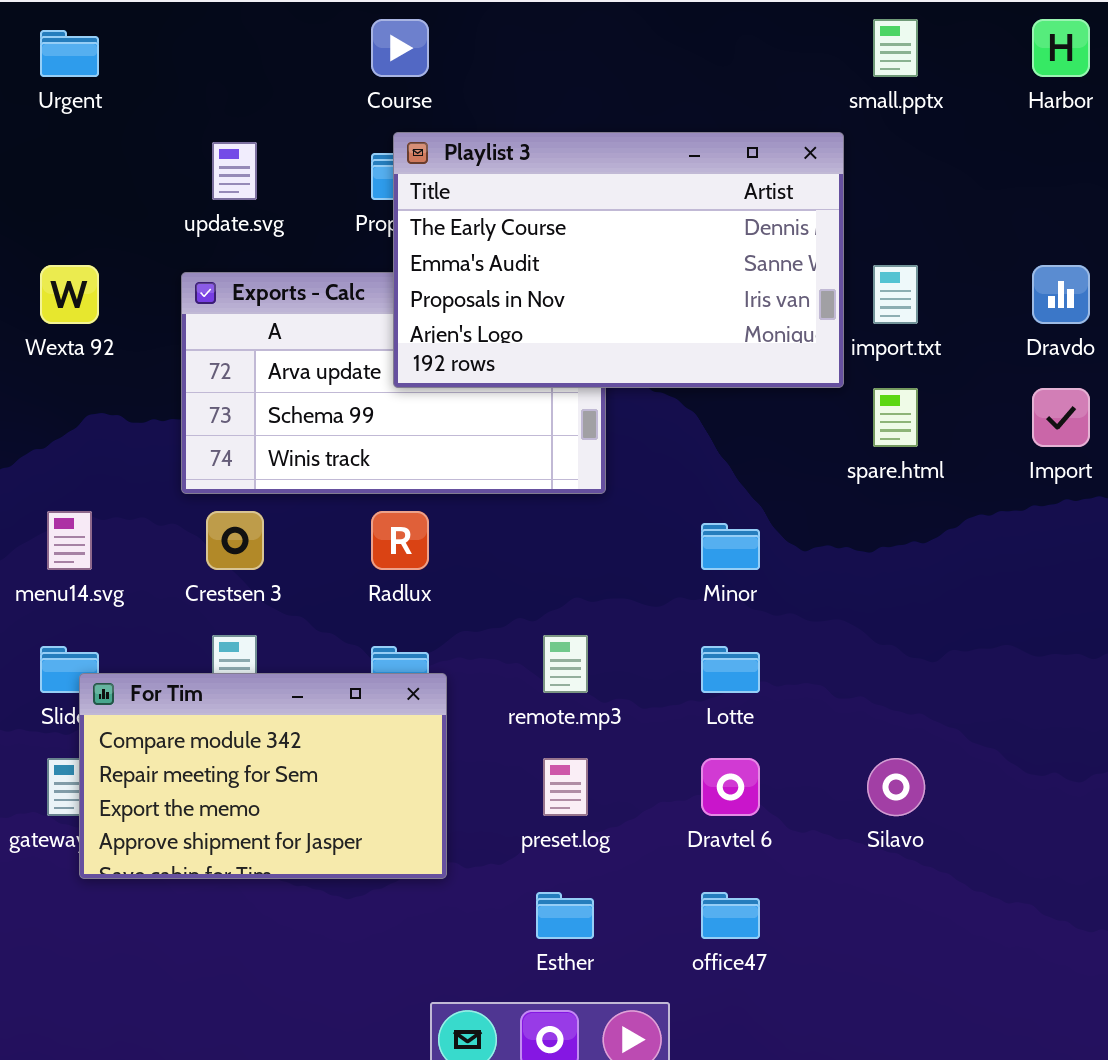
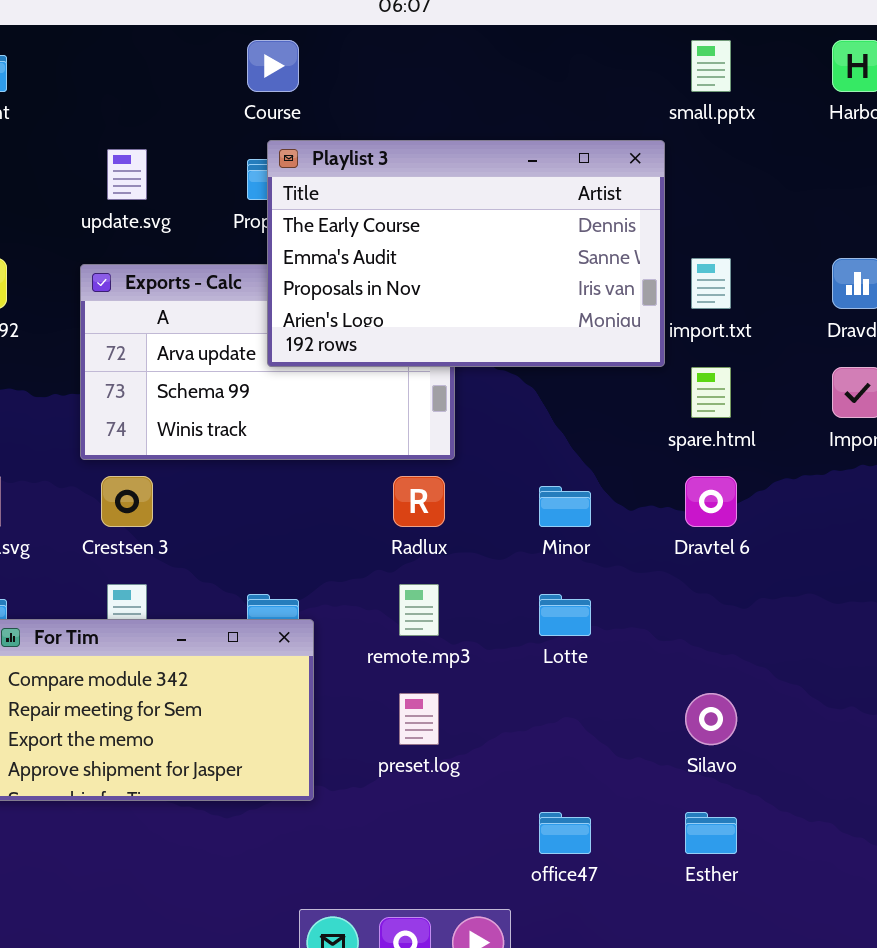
Radlux: [371,511,429,570] -> [393,476,445,527], moved
Dravtel 6: [701,758,760,816] -> [685,476,737,527], moved
Esther: [536,892,594,939] -> [685,812,737,854], moved

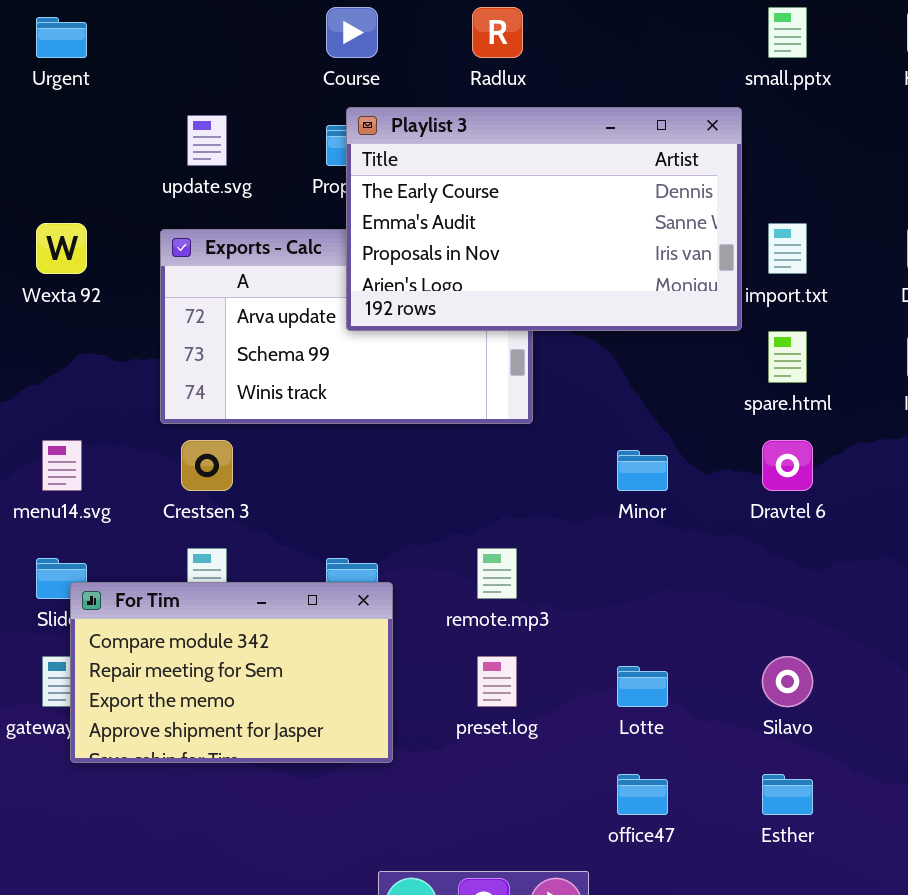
Radlux: [393,476,445,527] -> [472,7,523,58], moved
Lotte: [539,594,591,636] -> [617,666,668,707], moved

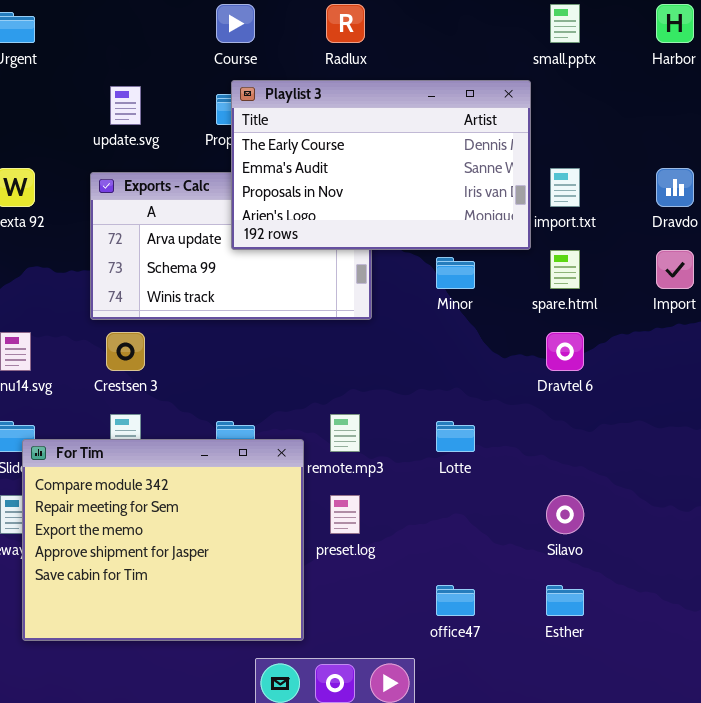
Minor: [617,450,668,491] -> [436,257,475,289], moved
For Tim: [70,582,393,763] -> [22,439,304,641], resized
Lotte: [617,666,668,707] -> [436,421,475,452], moved

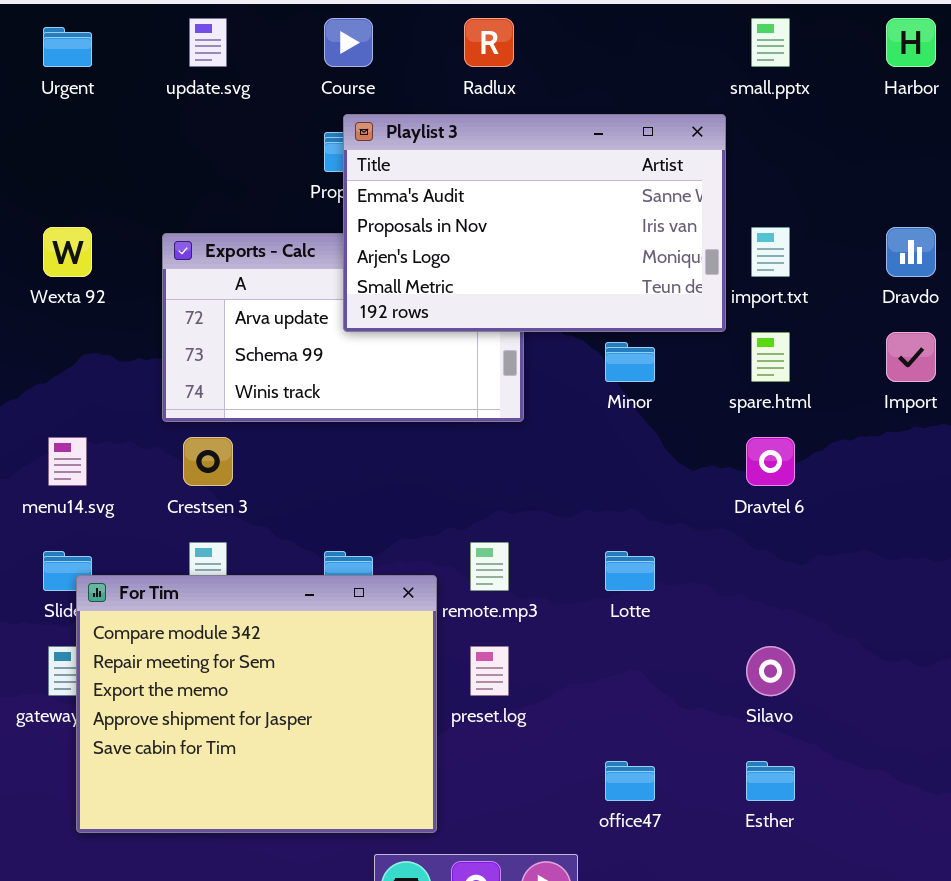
Playlist 3: [231,80,531,250] -> [343,114,726,332], scrolled down 1 row
update.svg: [110,86,141,125] -> [189,18,227,67], moved

